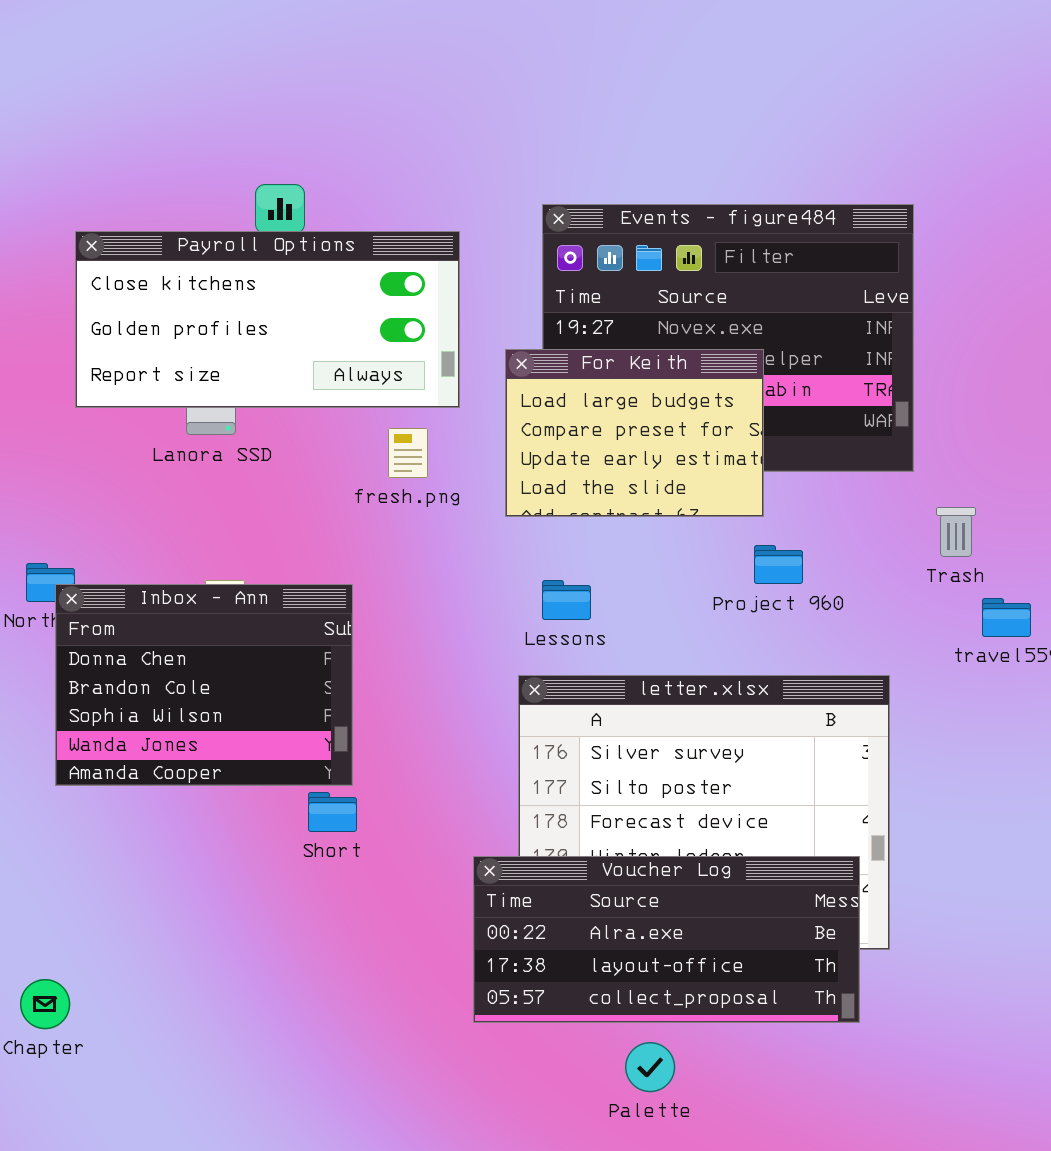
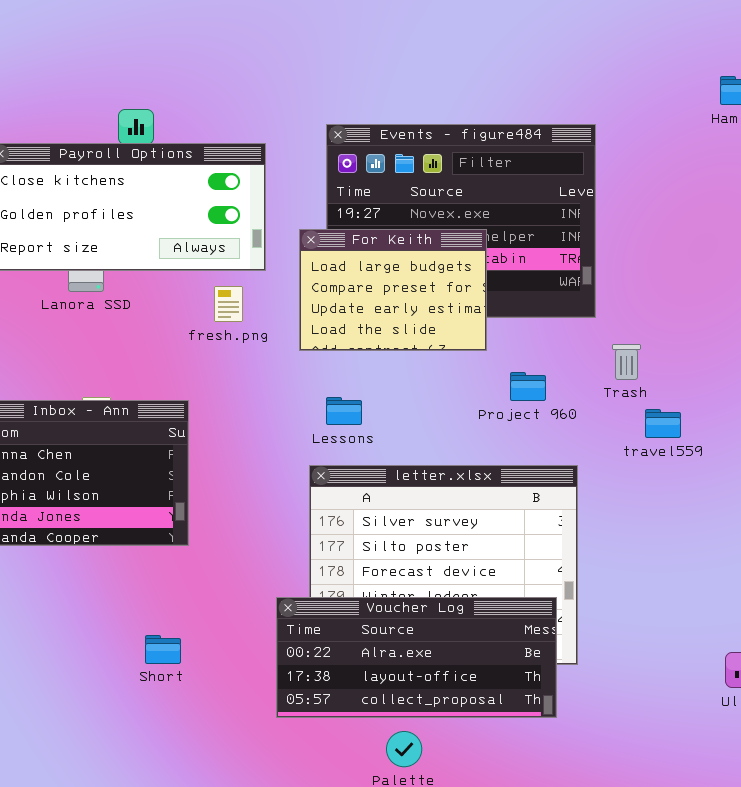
Project 960: [754,545,803,584] -> [510,372,546,401], moved
Short: [308,792,357,832] -> [145,635,181,664], moved

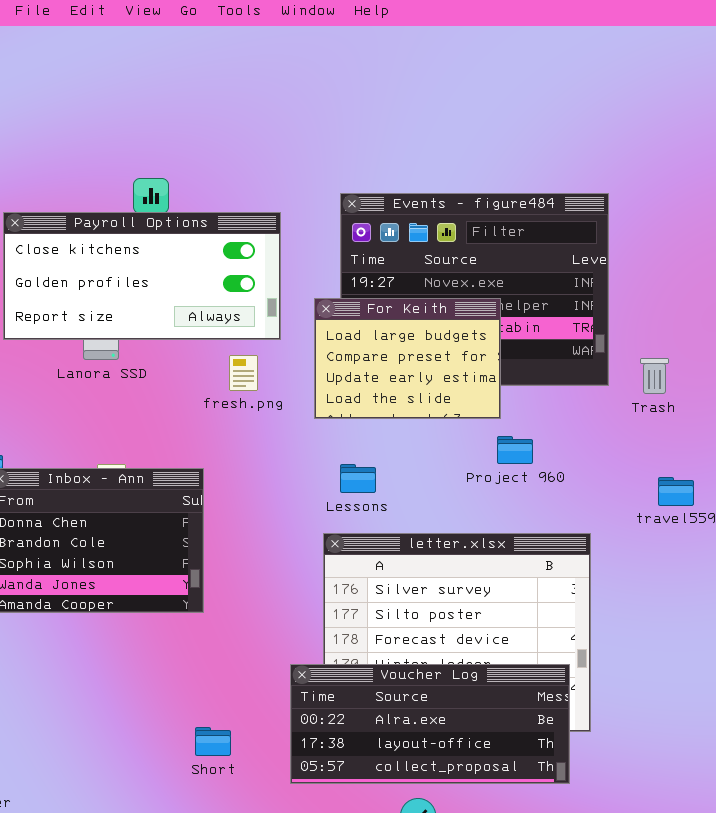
Trash: [612,344,641,380] -> [640,358,669,394], moved
Project 960: [510,372,546,401] -> [497,436,533,464], moved
Short: [145,635,181,664] -> [195,727,231,756], moved

